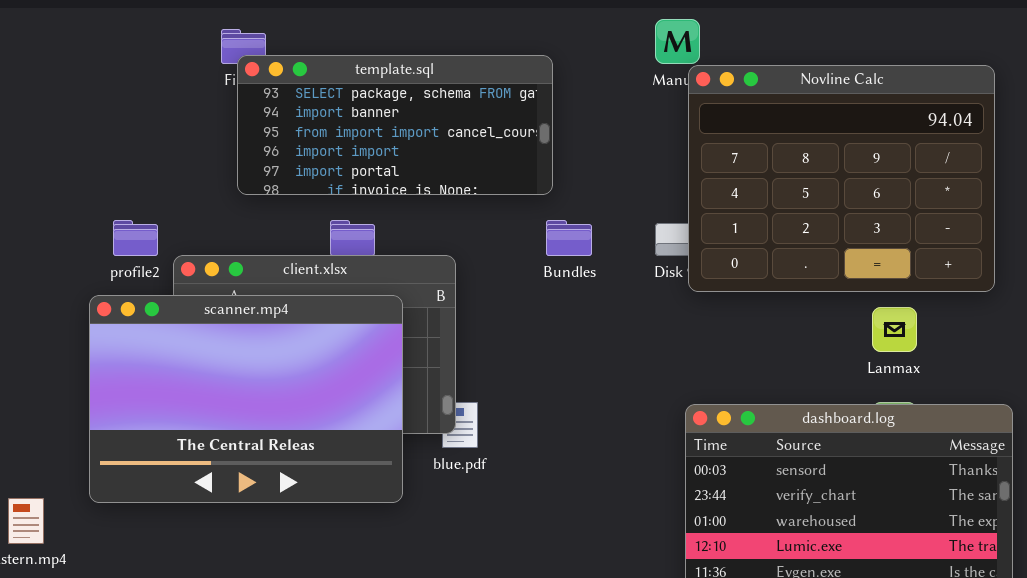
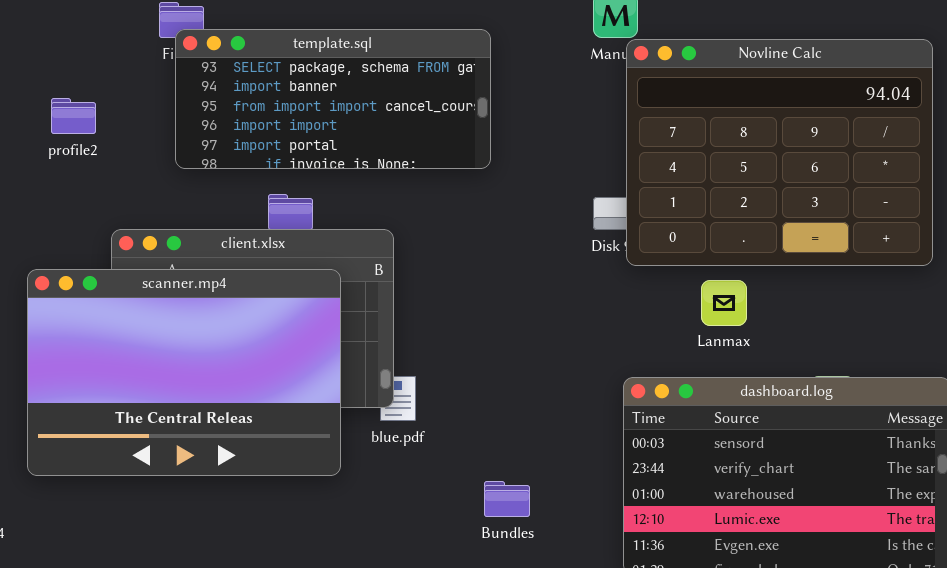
profile2: [113,220,158,256] -> [51,98,96,134], moved
Bundles: [546,220,592,256] -> [484,481,530,517], moved
Lanmax: [872,307,917,352] -> [701,280,747,326], moved

